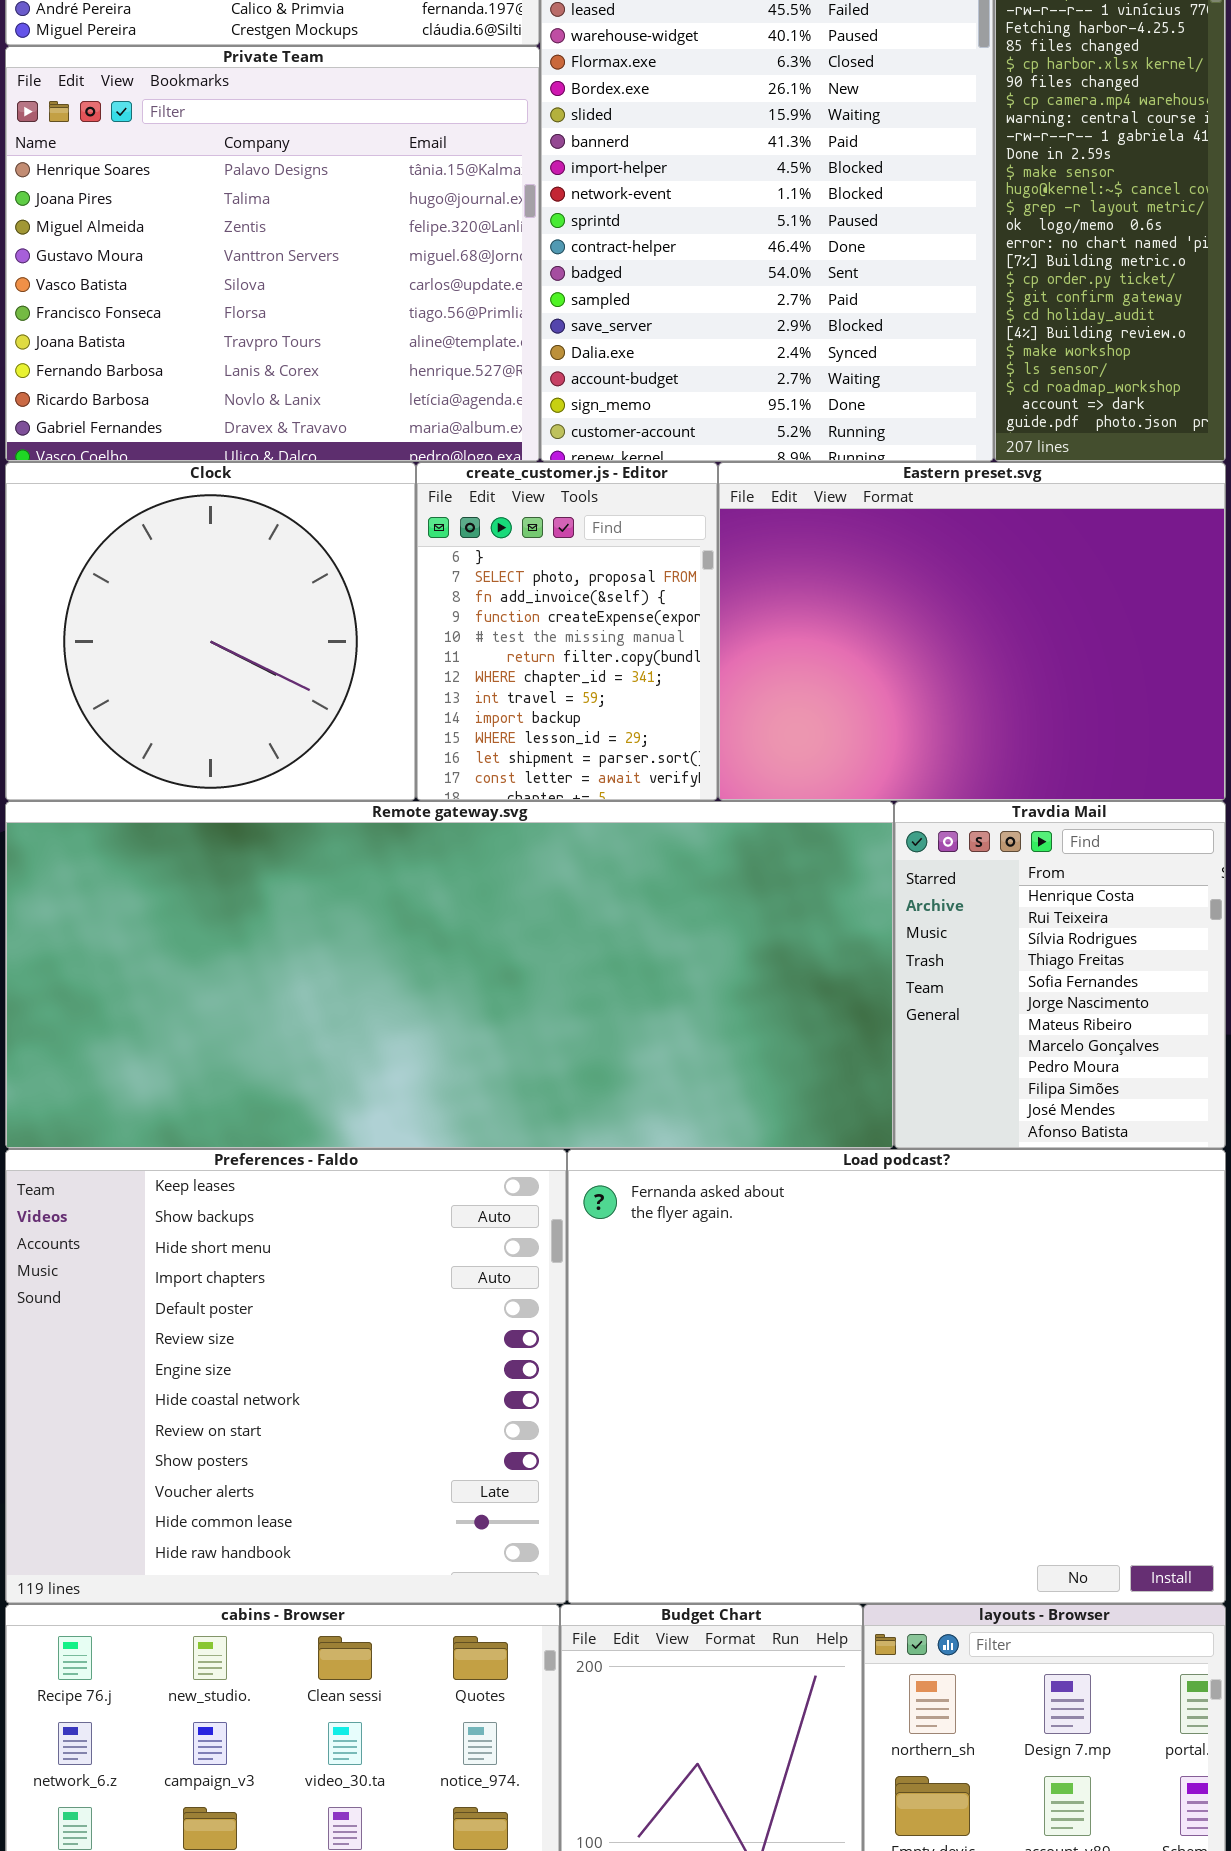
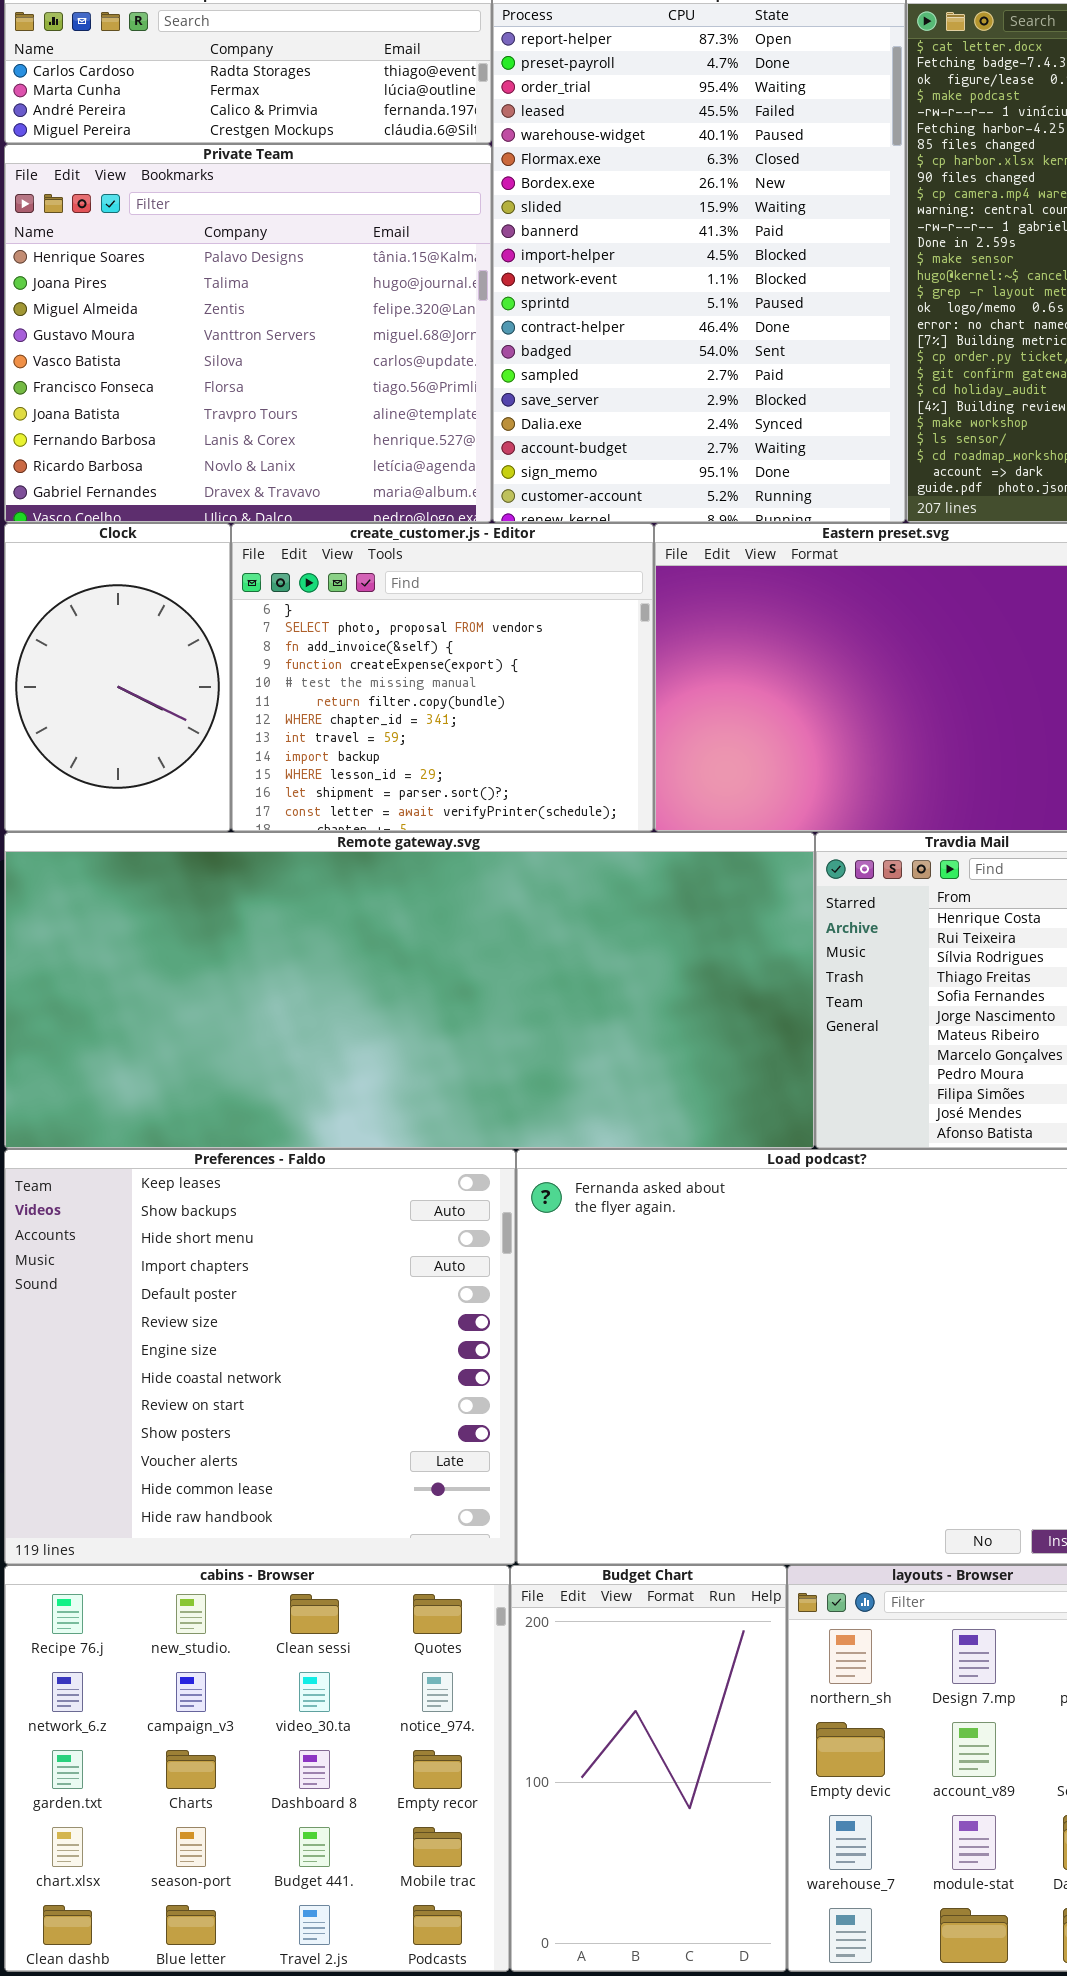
Clock: [5,462,416,801] -> [4,523,231,832], resized
create_customer.js - Editor: [416,462,718,801] -> [231,523,654,832], resized

